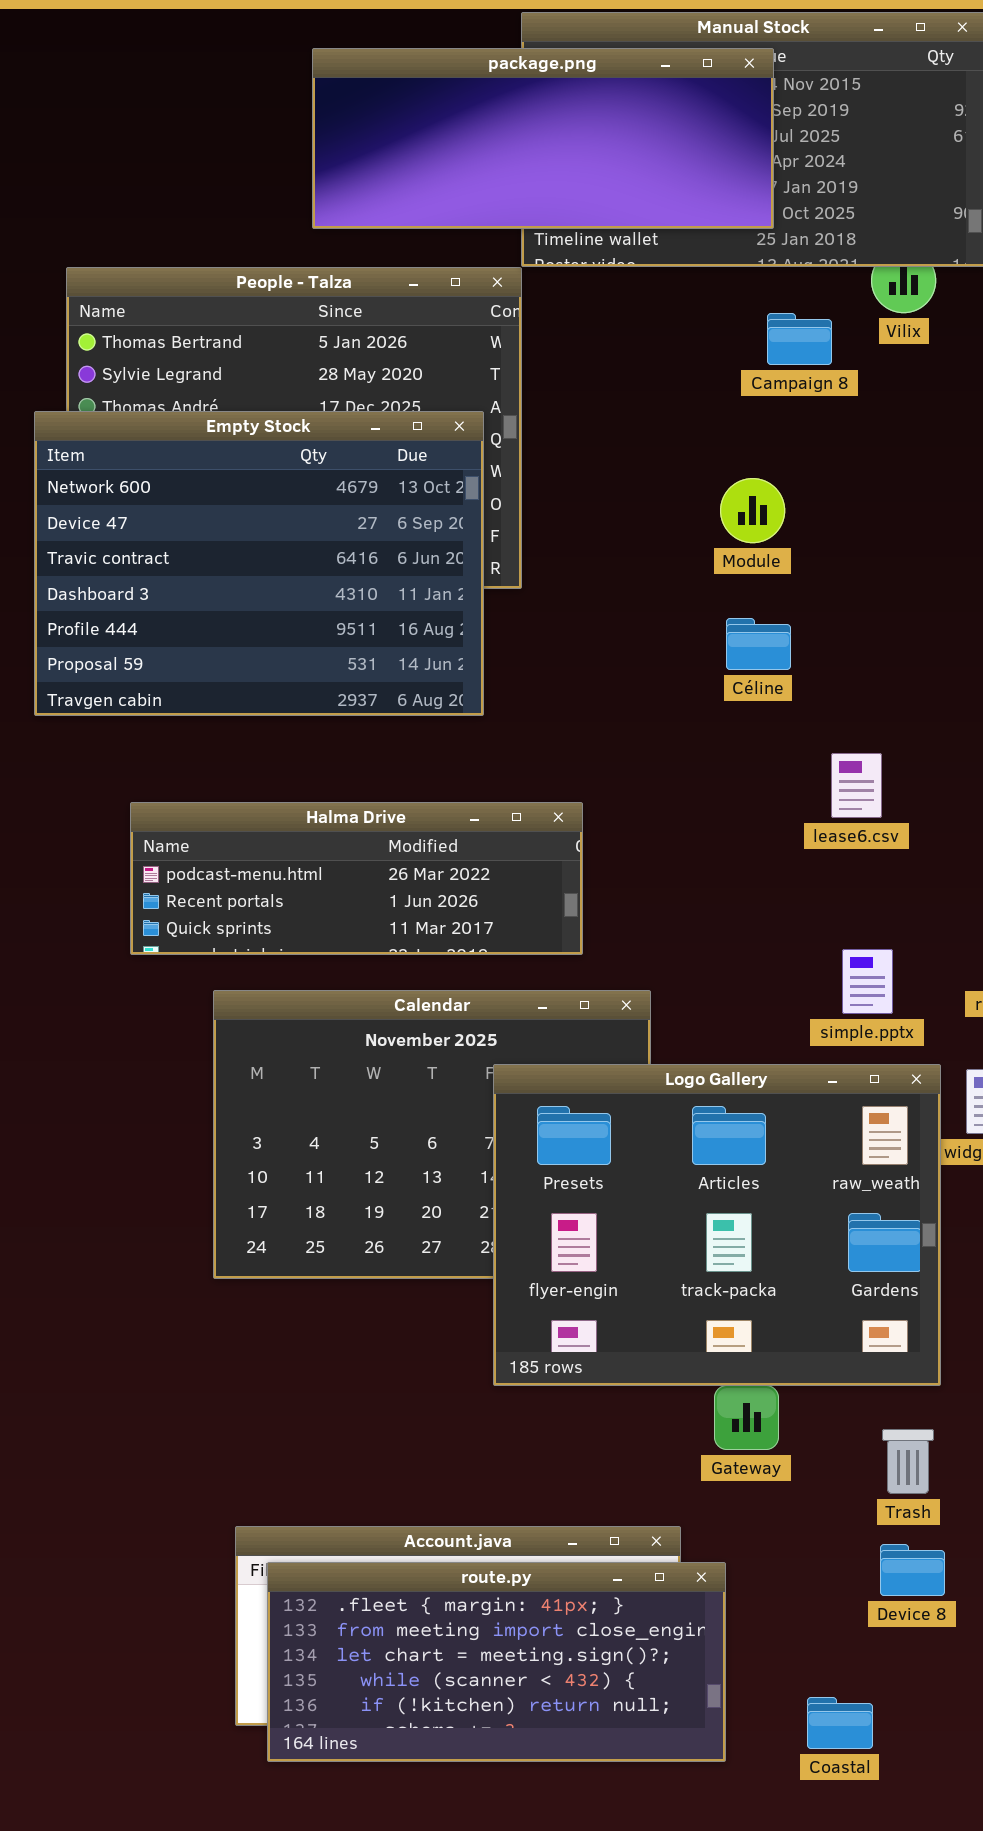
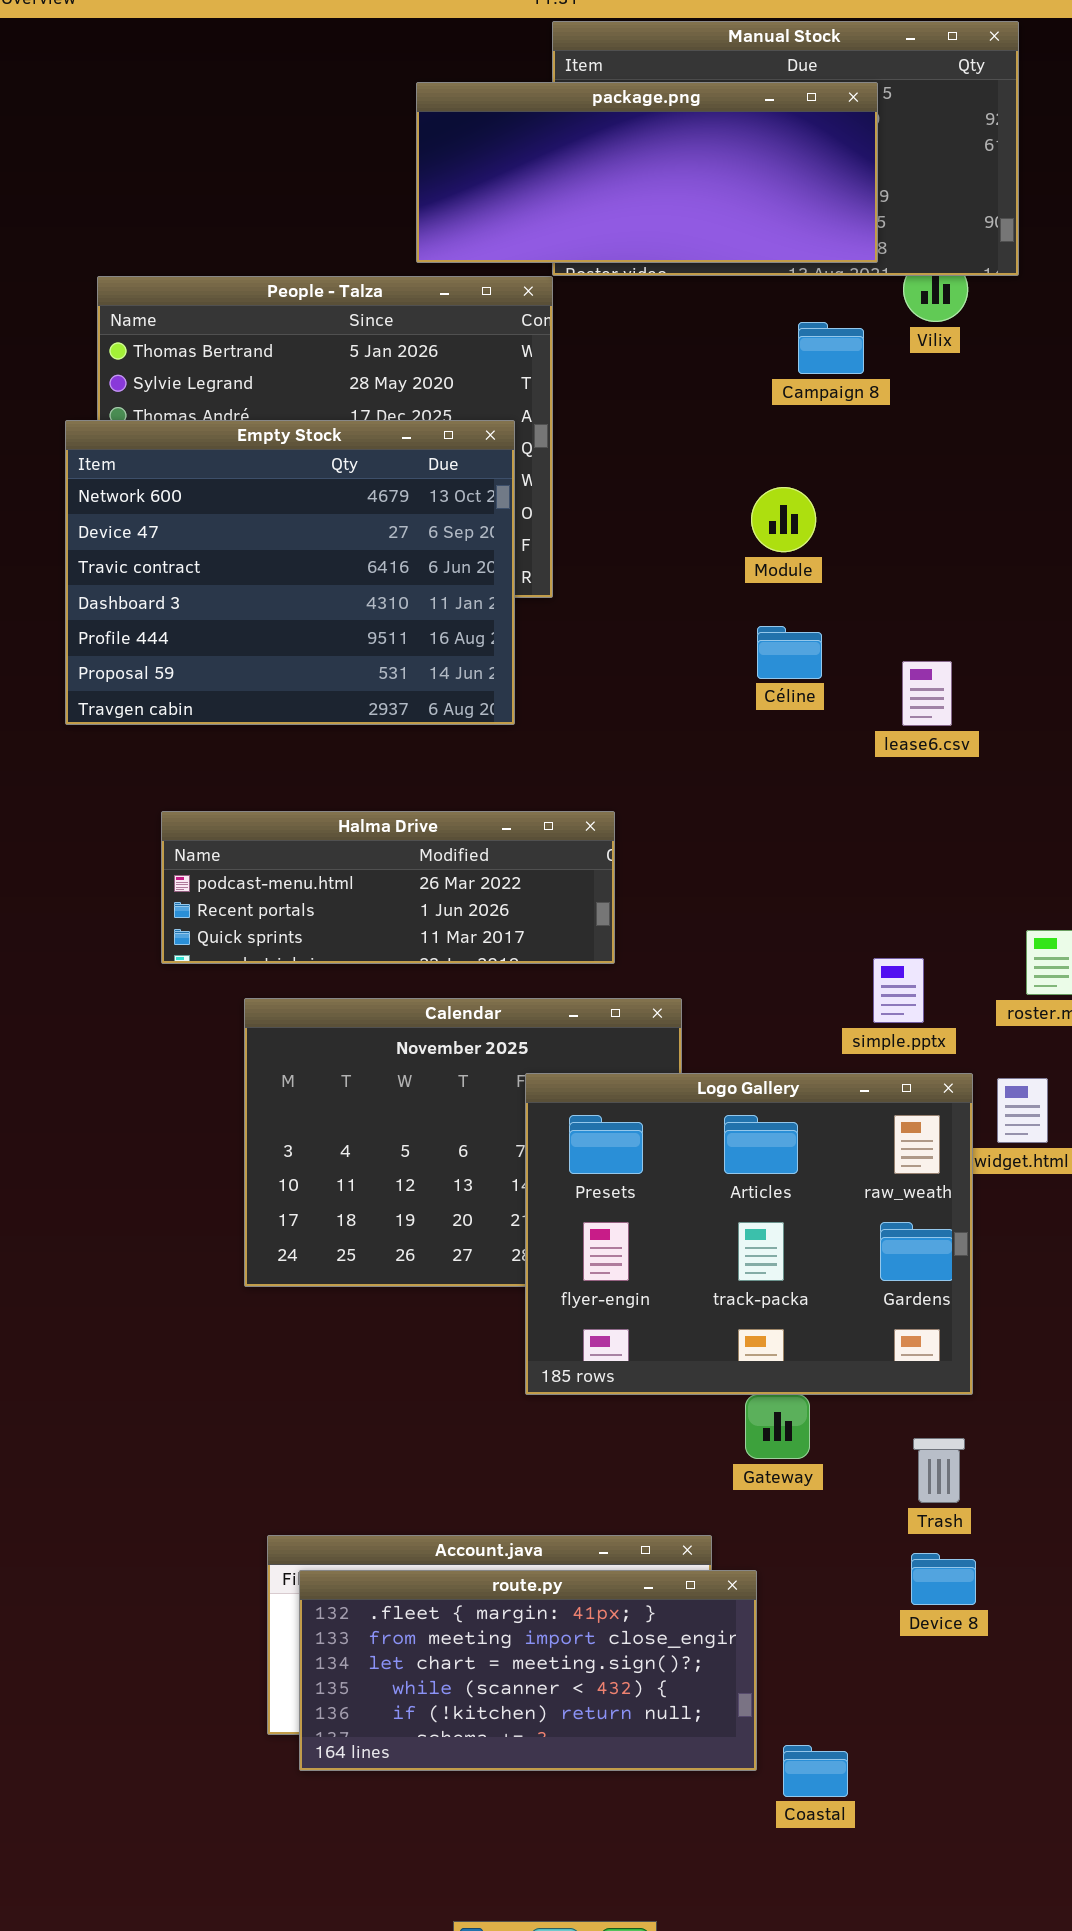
package.png: [312,48,774,229] -> [416,82,878,263], moved
lease6.csv: [831,753,882,818] -> [902,661,952,726], moved
Coastal: [807,1697,873,1749] -> [783,1745,848,1797], moved

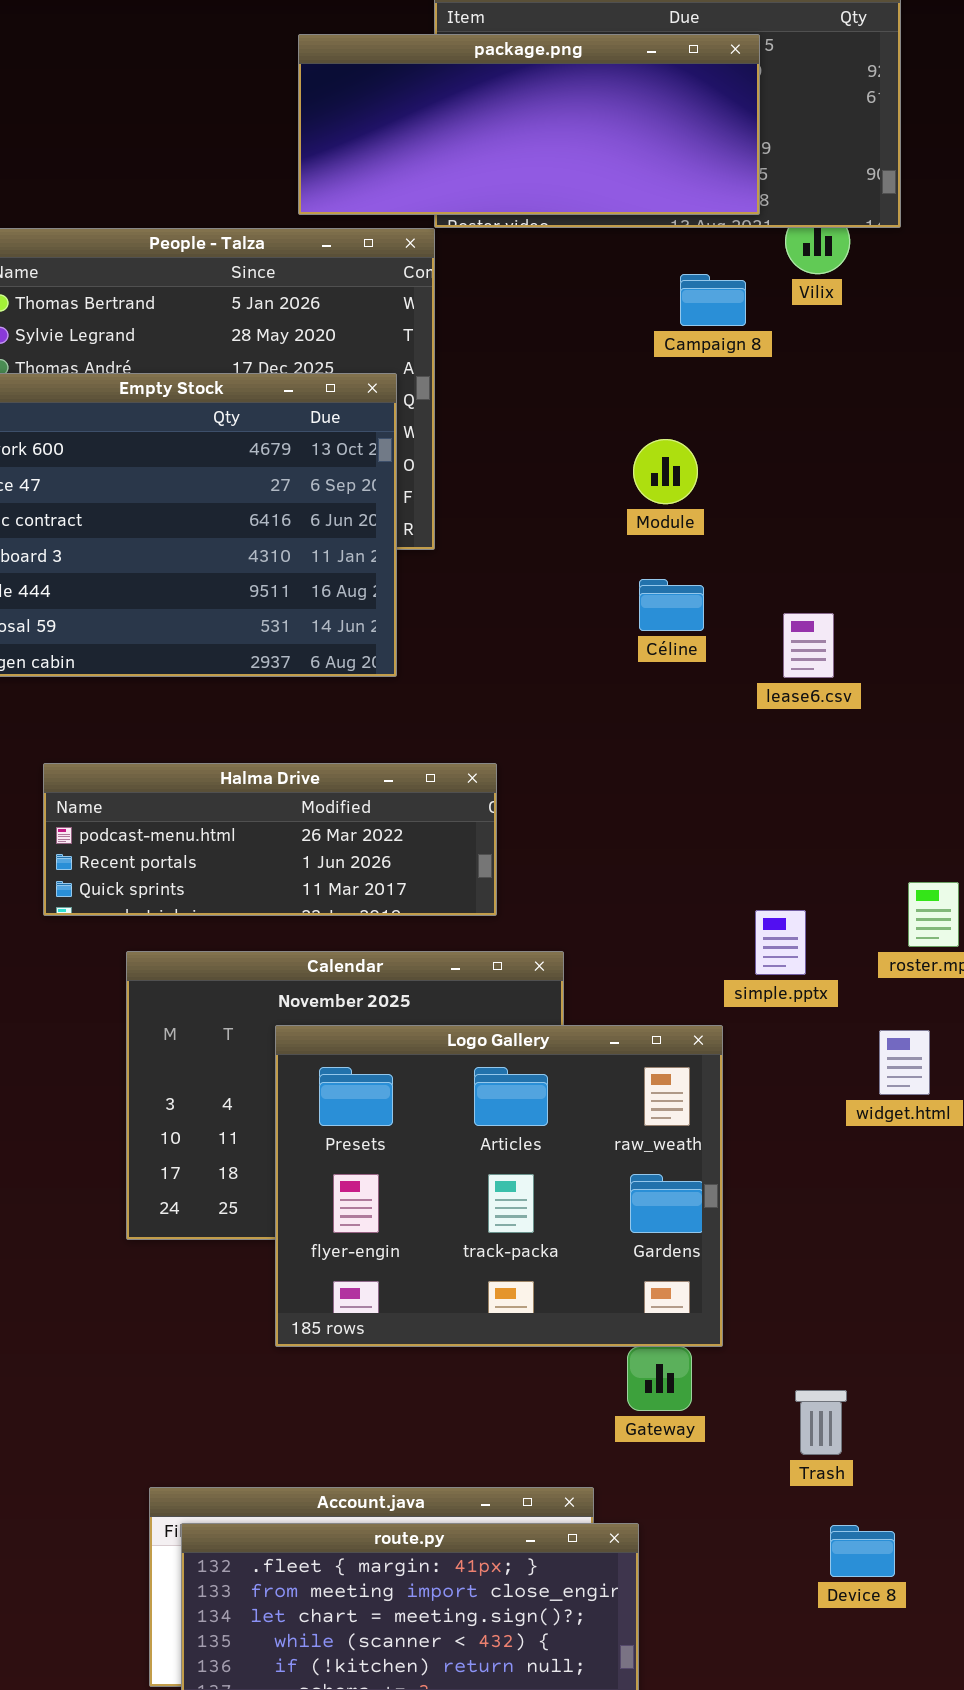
Logo Gallery: [525,1073,973,1395] -> [275,1025,723,1347], moved
Device 8: [911,1553,976,1605] -> [830,1525,895,1577], moved

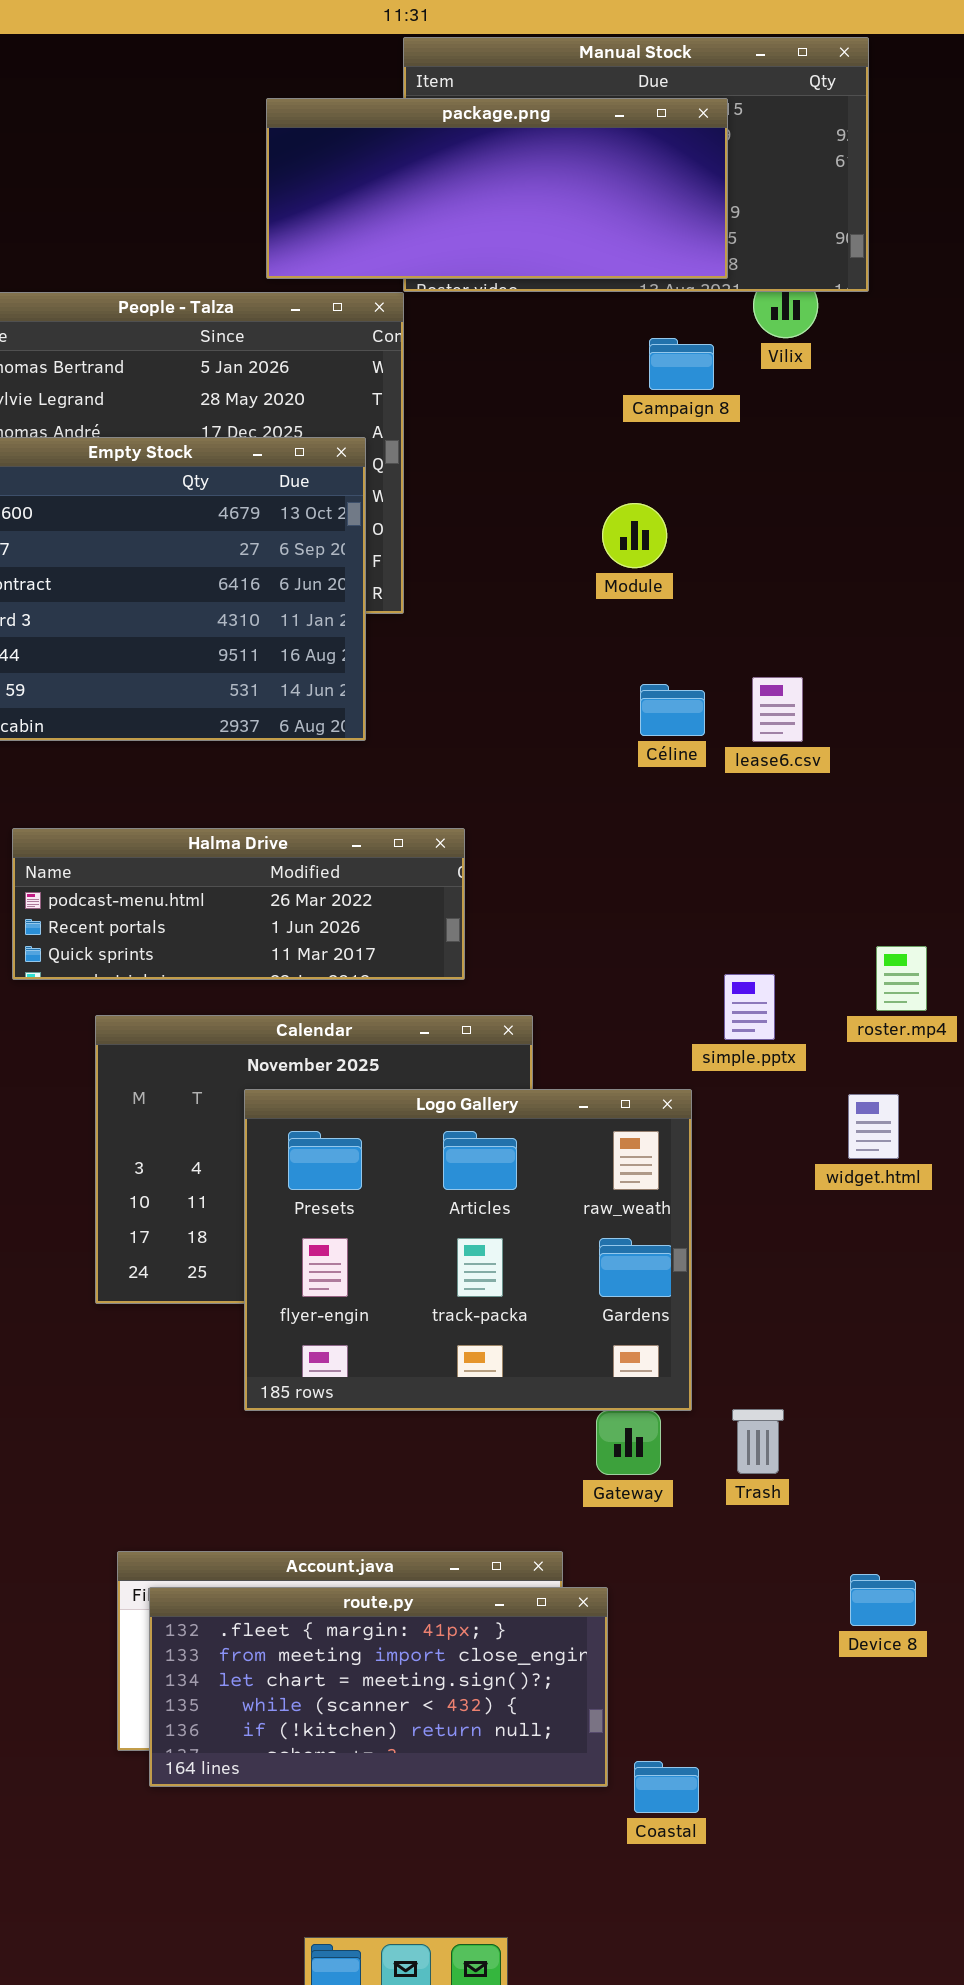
Céline: [639,579,704,631] -> [640,684,705,736], moved
Trash: [795,1390,847,1455] -> [732,1409,784,1474], moved
Device 8: [830,1525,895,1577] -> [850,1574,916,1626], moved

